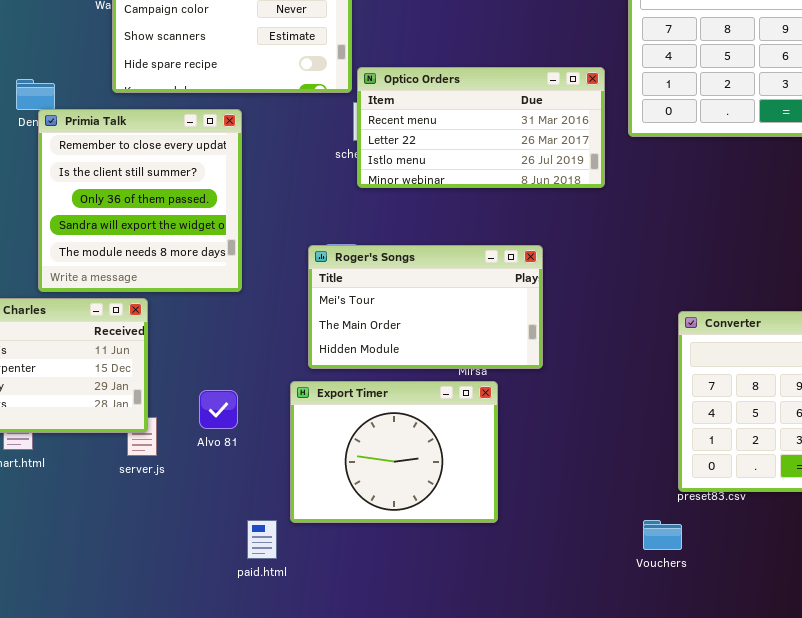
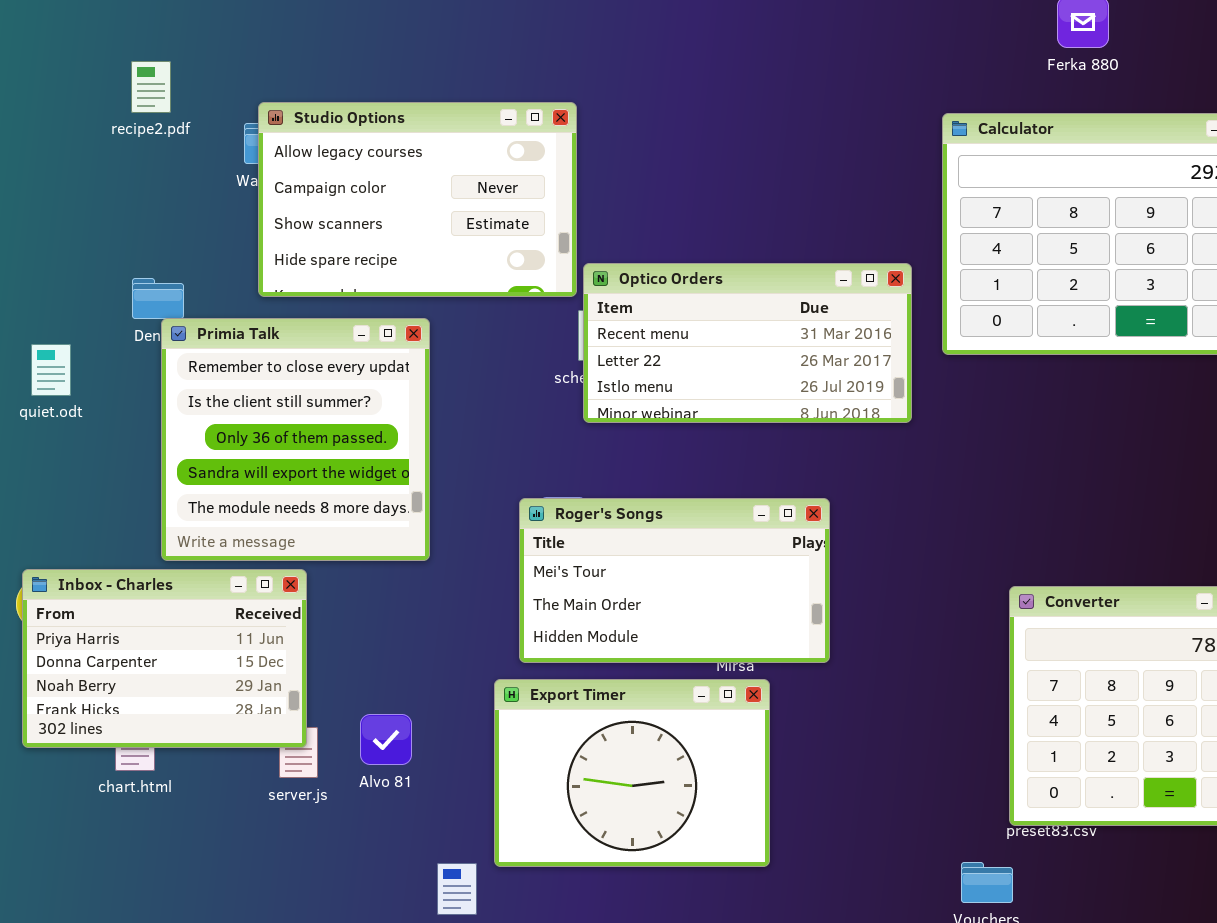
Alvo 81: [199,390,238,429] -> [360,714,412,765], moved

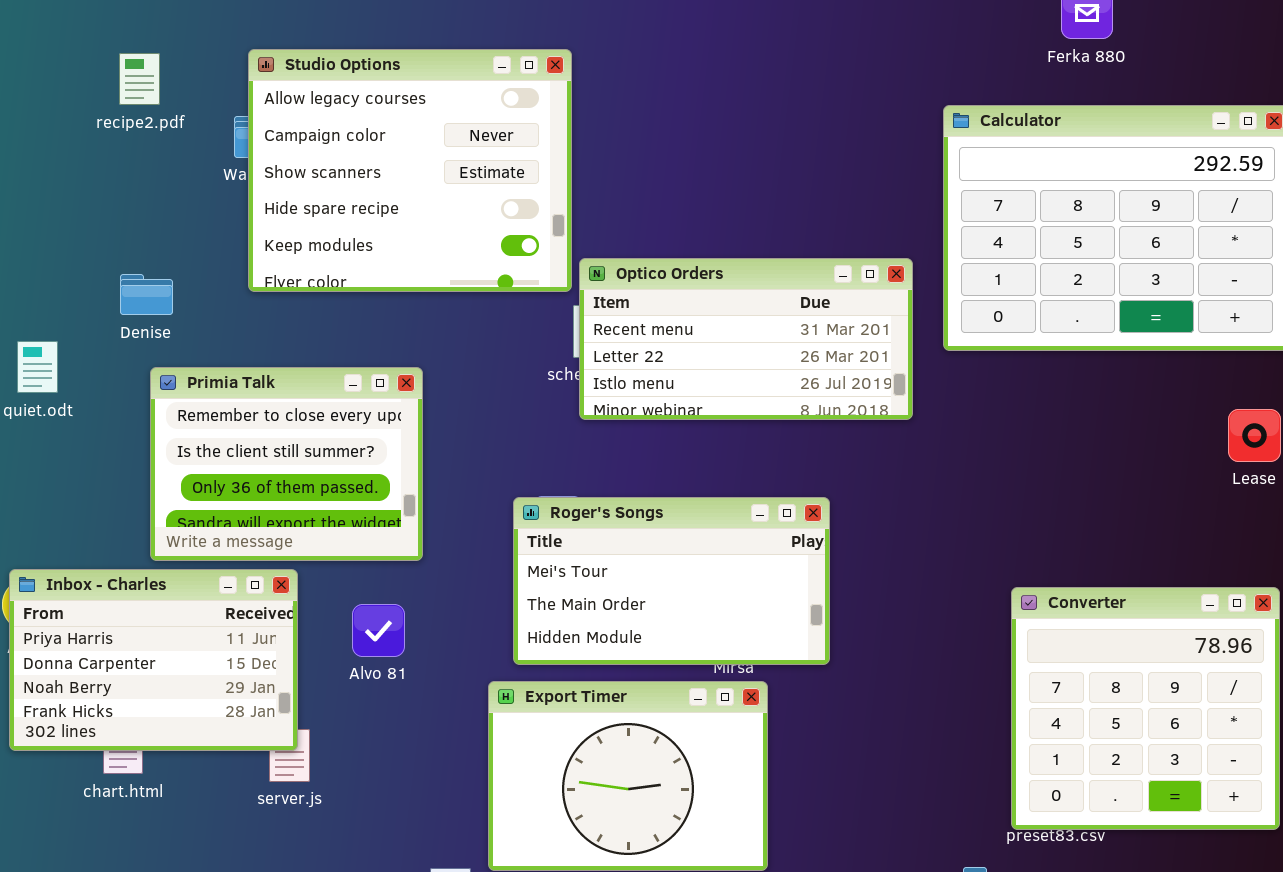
Studio Options: [258,102,577,297] -> [248,49,572,292], resized
Primia Talk: [161,318,430,561] -> [150,367,423,561], resized
Alvo 81: [360,714,412,765] -> [352,604,405,657], moved

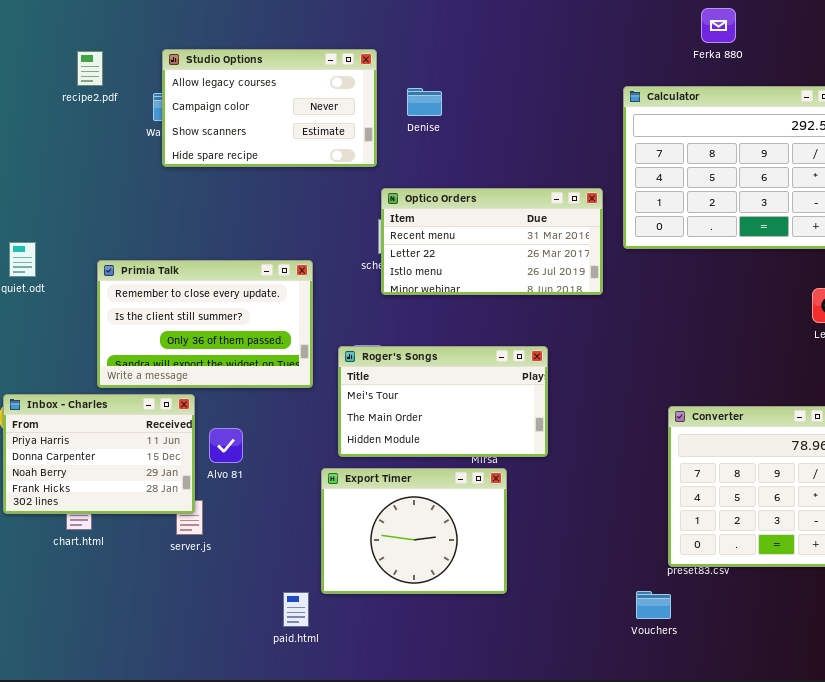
Studio Options: [248,49,572,292] -> [162,49,377,167], resized
Denise: [120,274,173,315] -> [407,88,442,116], moved
Primia Talk: [150,367,423,561] -> [97,260,313,388], resized
Alvo 81: [352,604,405,657] -> [209,428,243,463], moved

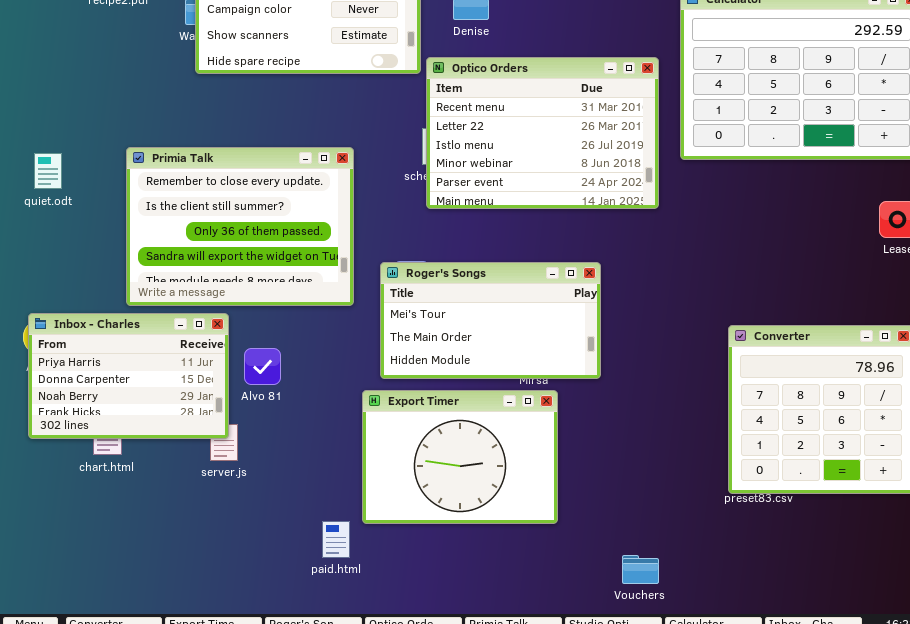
Optico Orders: [381,188,603,295] -> [426,57,659,209], resized
Primia Talk: [97,260,313,388] -> [126,147,354,306], resized
Vouchers: [636,591,671,619] -> [622,555,659,584], moved

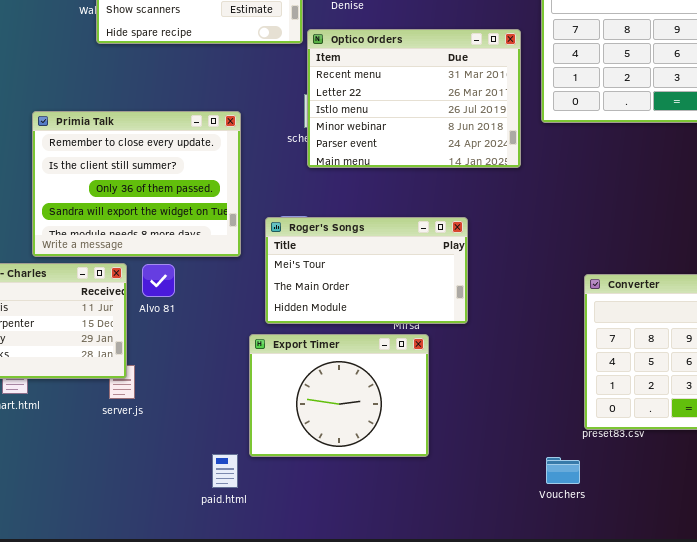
Alvo 81: [244,348,281,385] -> [142,264,175,297], moved
Vouchers: [622,555,659,584] -> [546,457,580,484], moved

